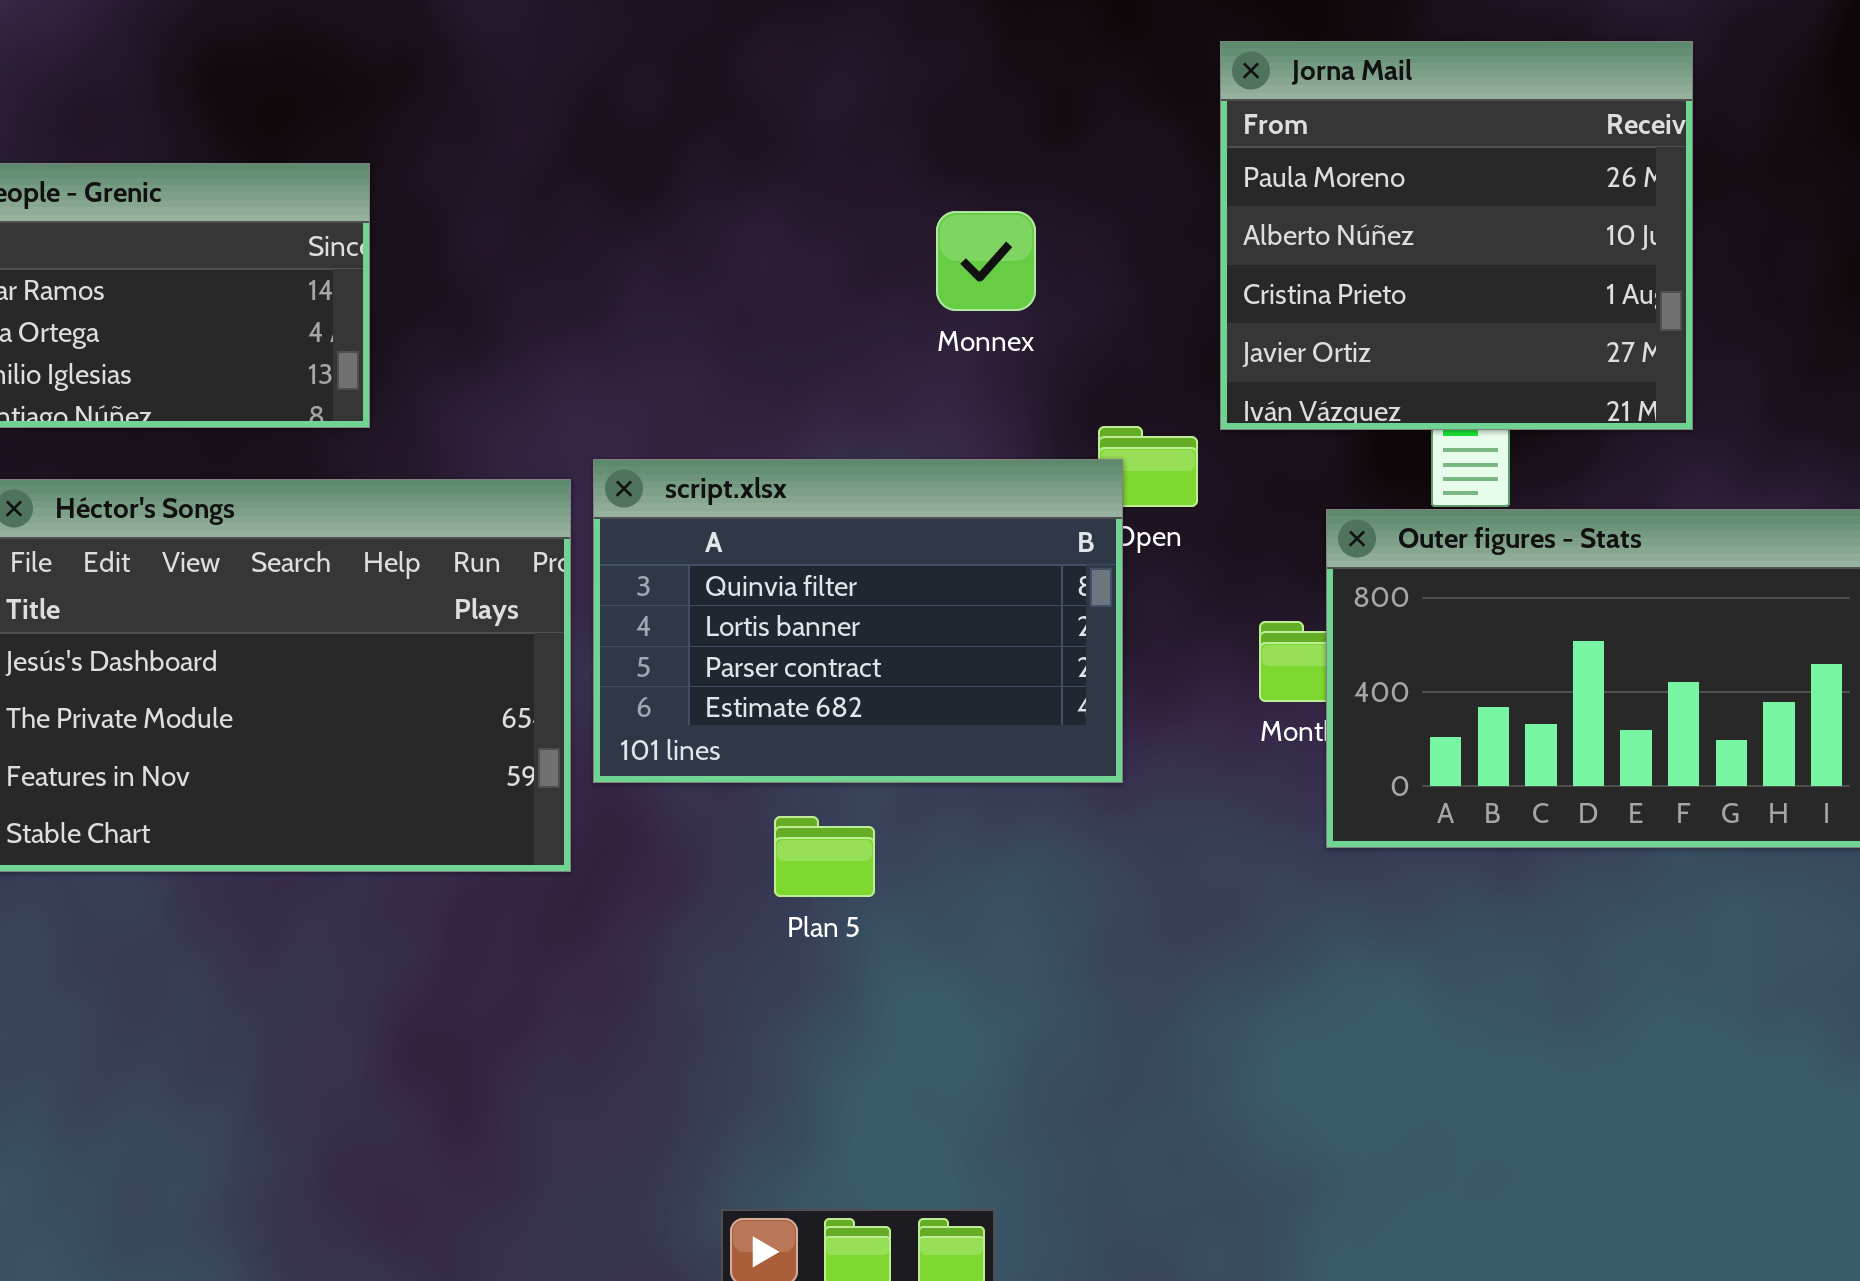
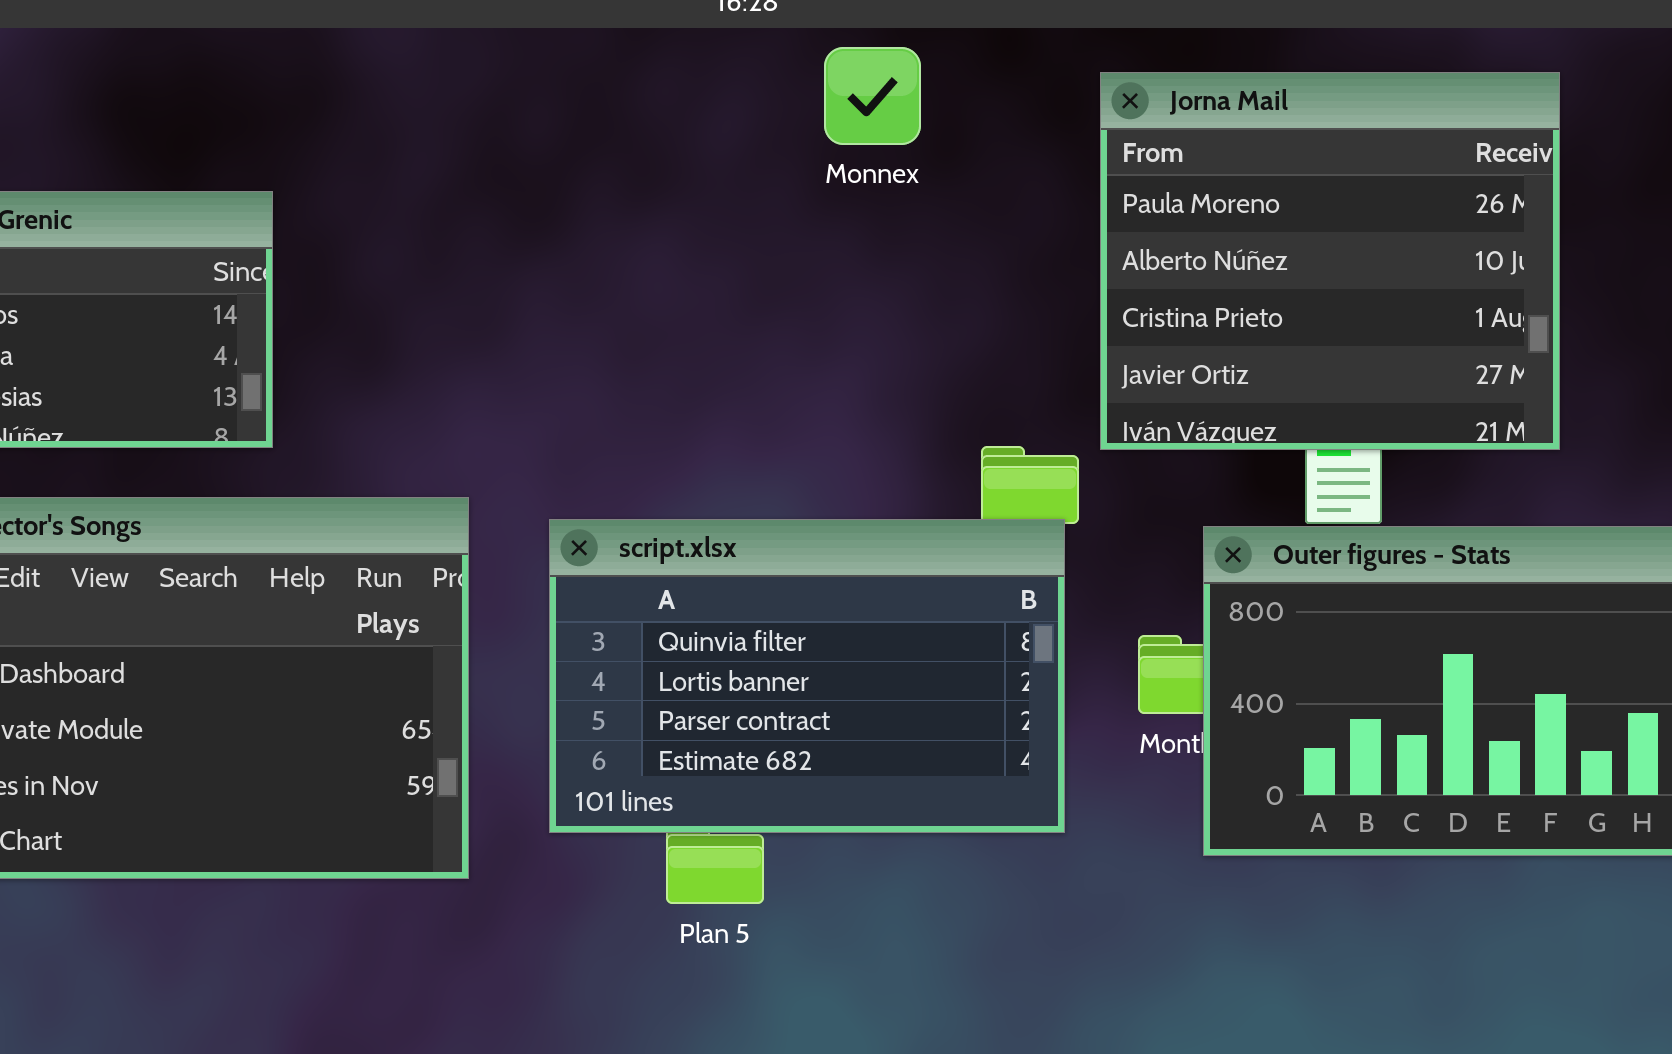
Monnex: [936,211,1036,311] -> [824,47,921,145], moved
script.xlsx: [593,459,1123,783] -> [549,519,1065,833], moved

